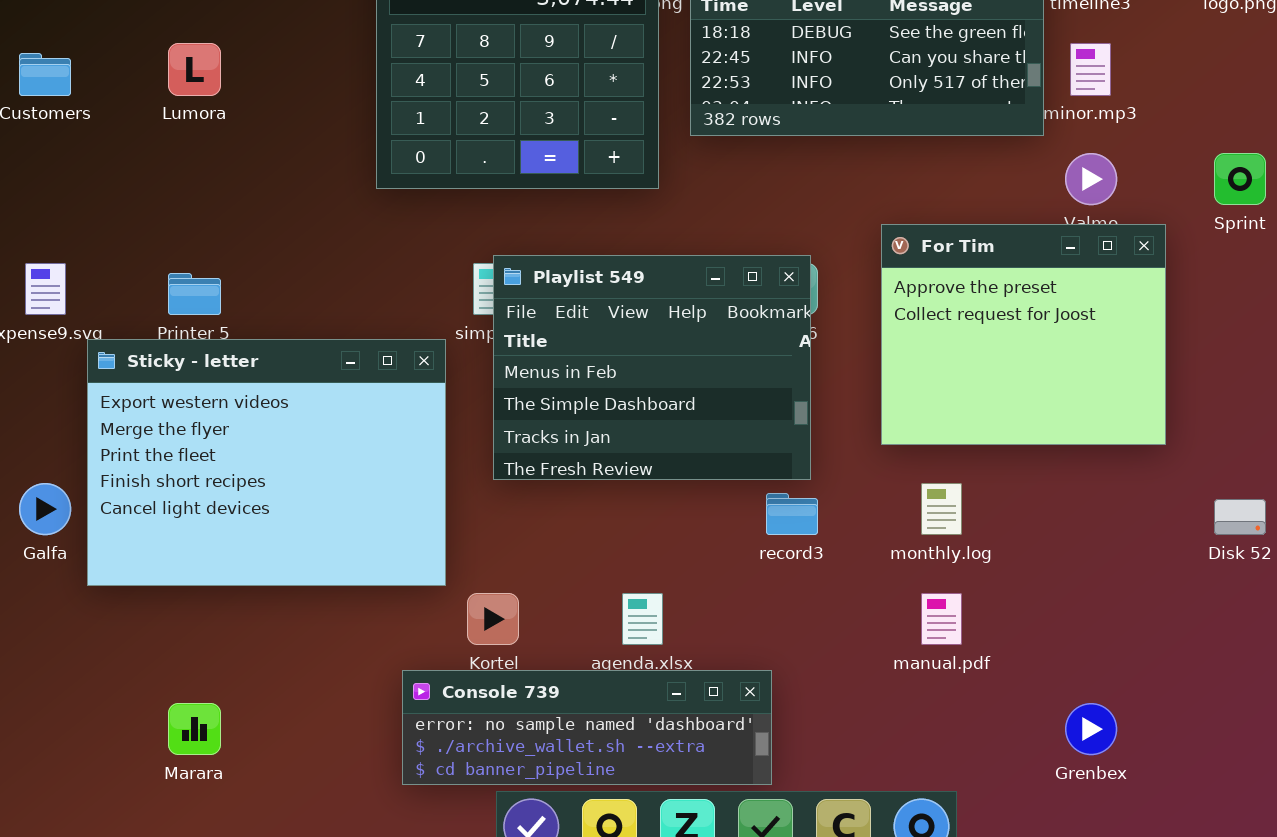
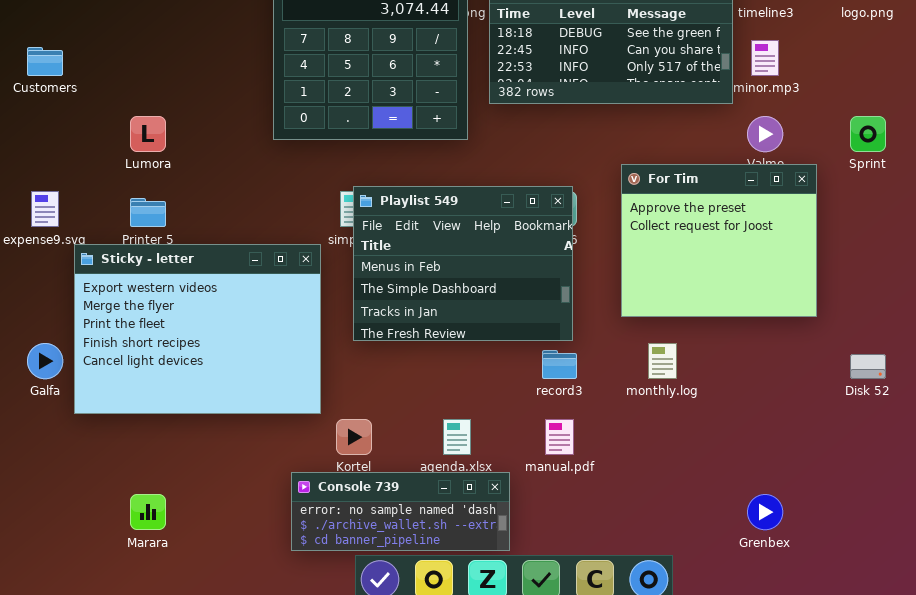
Lumora: [168,43,221,96] -> [130,116,166,152], moved
manual.pdf: [921,593,962,645] -> [545,419,574,455], moved
Console 739: [402,670,772,785] -> [291,472,510,551], resized

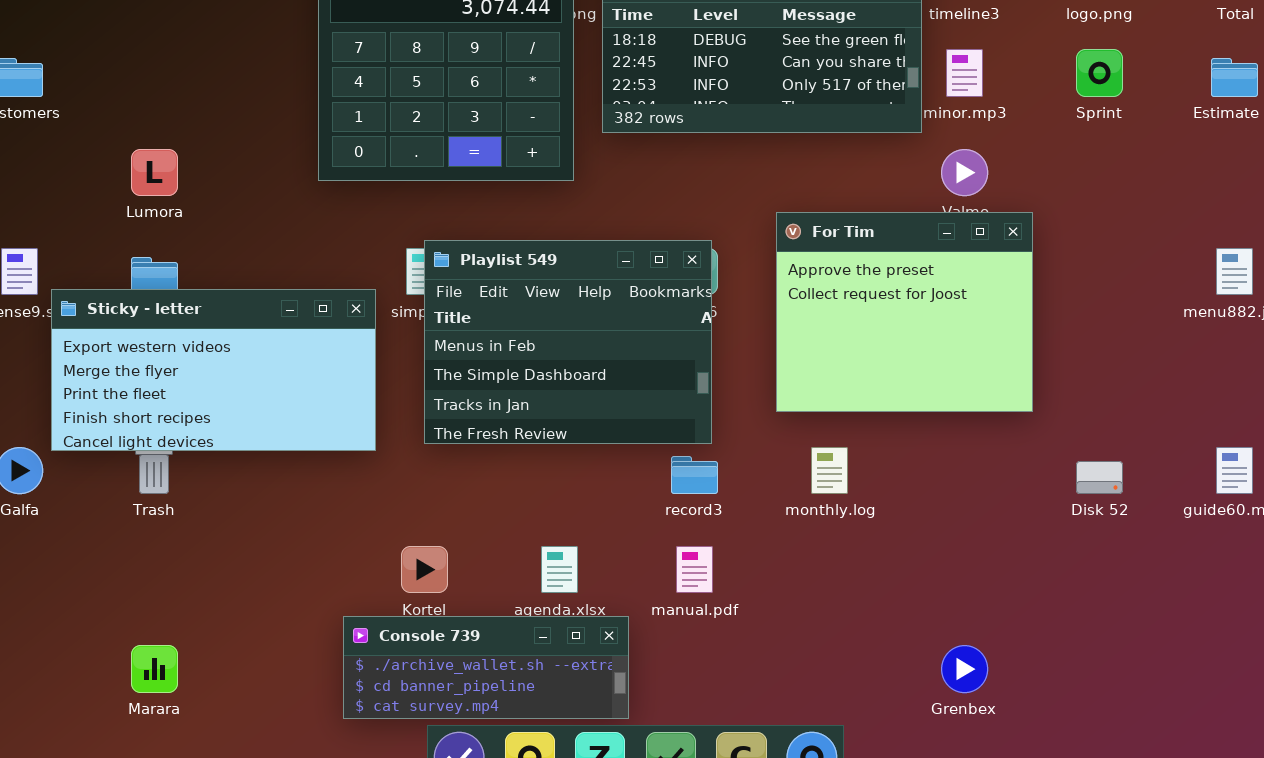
Sprint: [850,116,886,152] -> [1076,49,1123,97], moved
Sticky - letter: [74,244,321,414] -> [51,289,376,451], moved, resized
Console 739: [291,472,510,551] -> [343,616,629,719], scrolled down 1 row

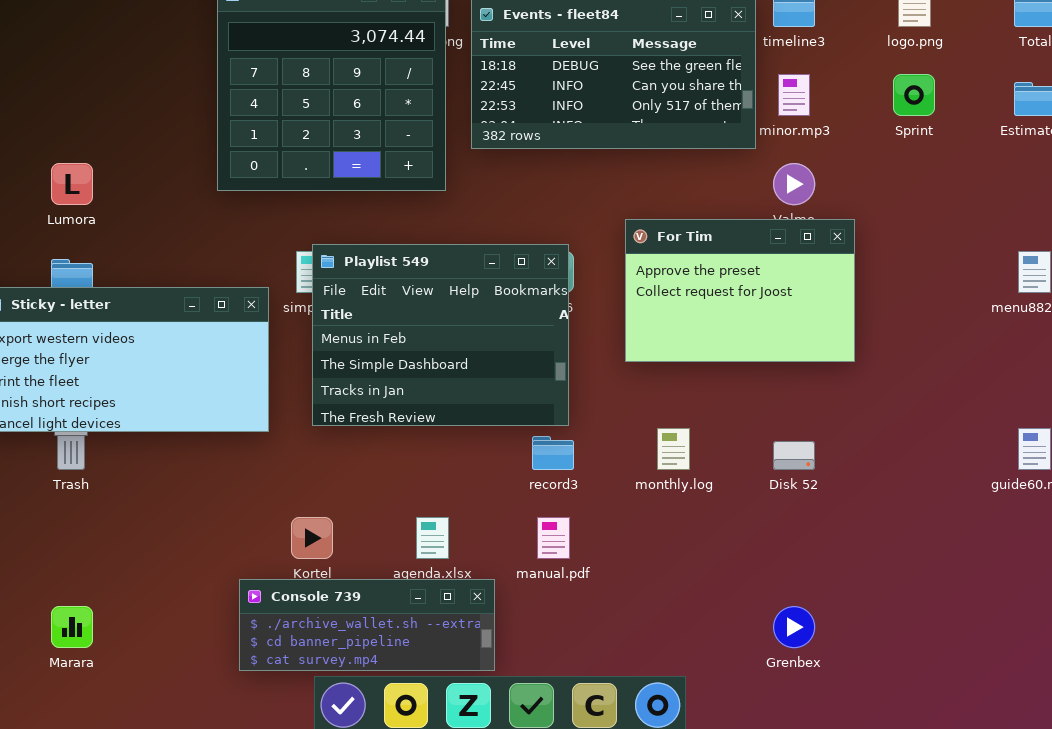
For Tim: [776,212,1033,412] -> [625,219,855,362], resized
Disk 52: [1076,461,1123,494] -> [773,441,815,470], moved

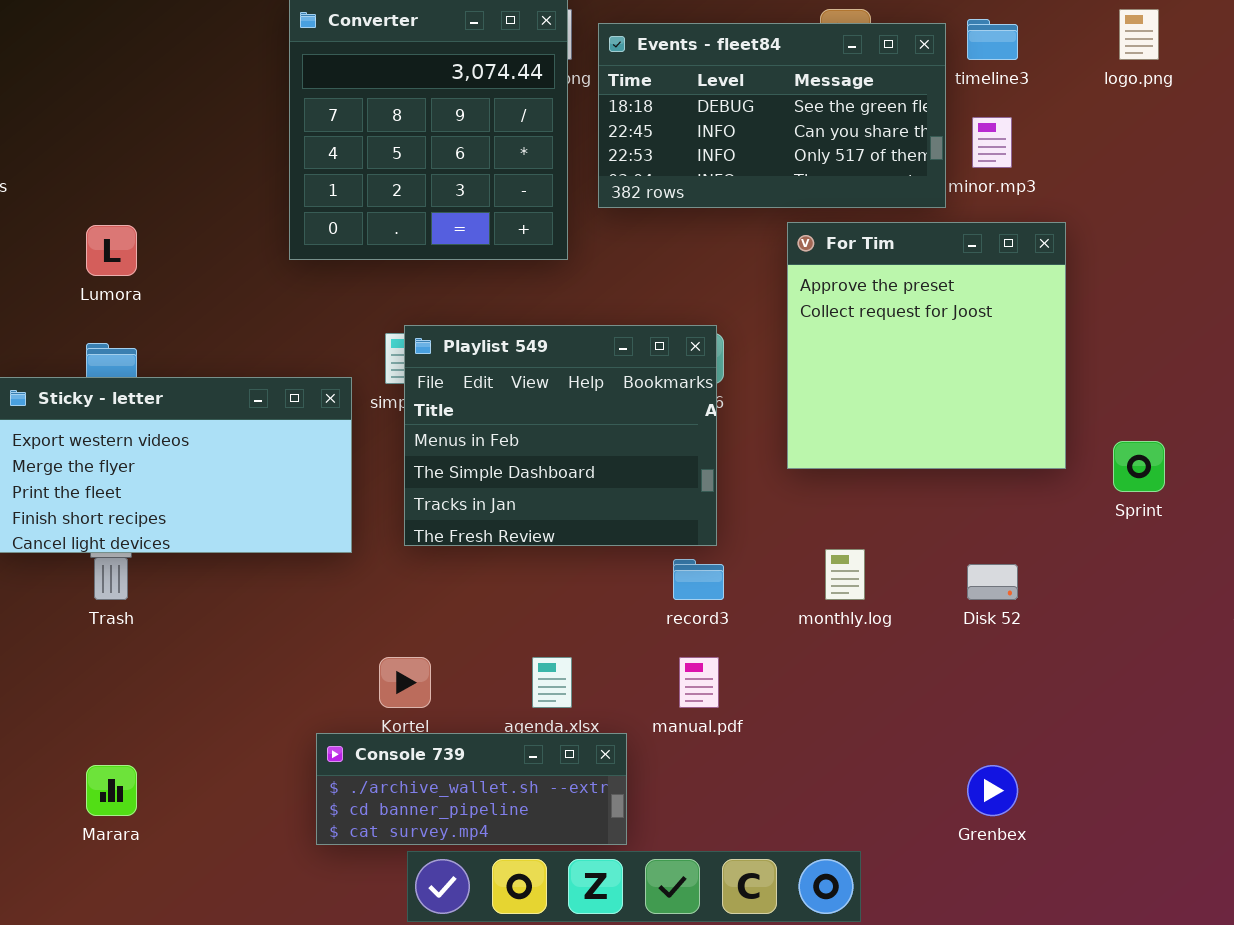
Sprint: [893,74,935,116] -> [1113,441,1165,492], moved
For Tim: [625,219,855,362] -> [787,222,1066,469], resized

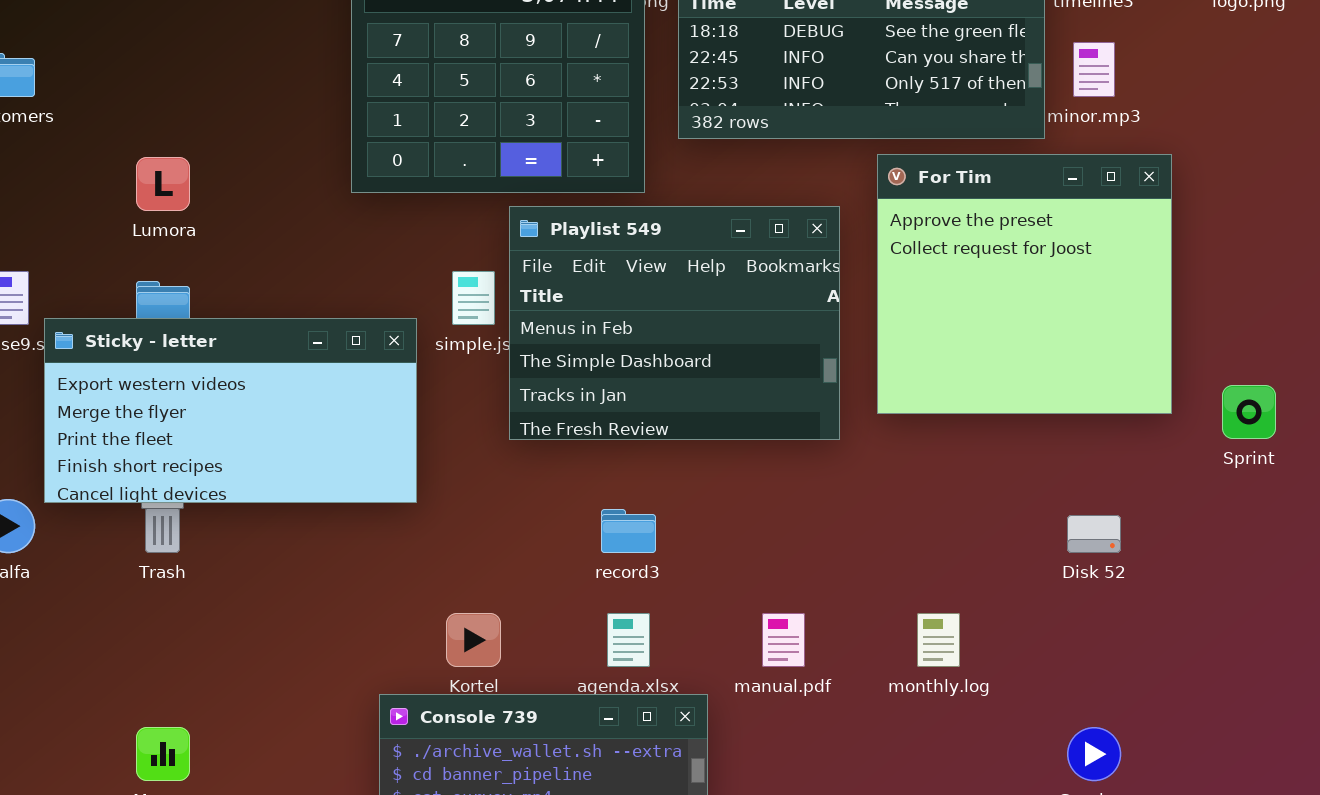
Playlist 549: [404,325,717,546] -> [509,206,840,440], moved
monthly.log: [825,549,865,600] -> [917,613,960,667], moved
record3: [673,559,724,600] -> [601,509,656,553], moved

